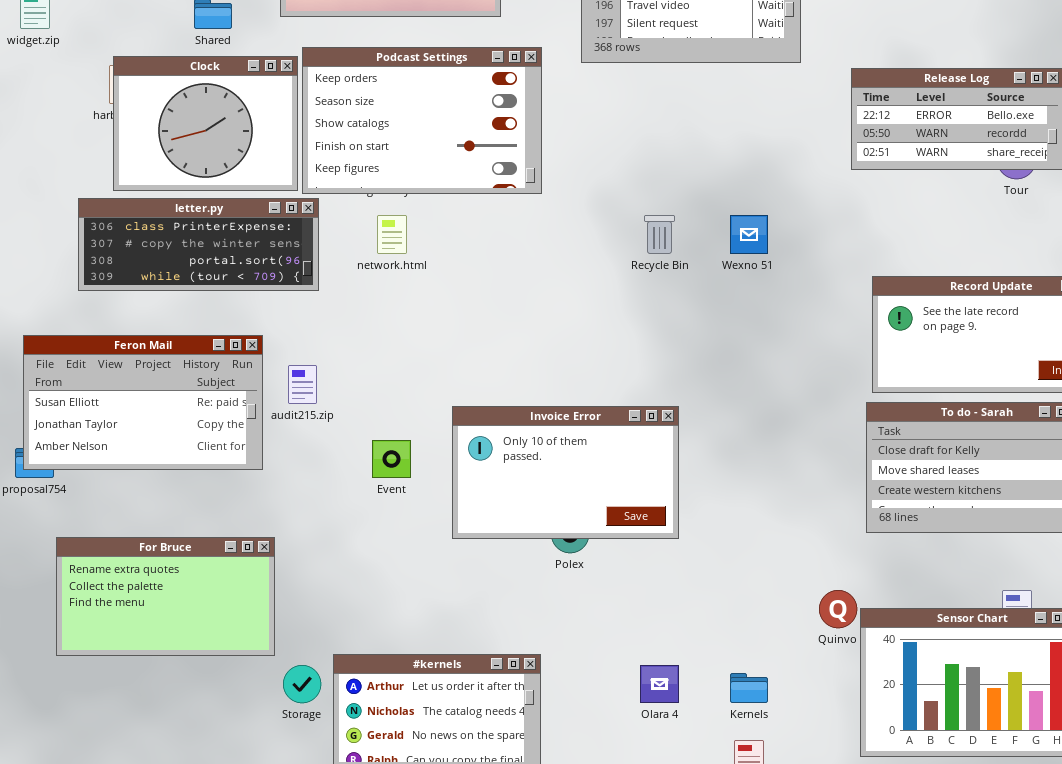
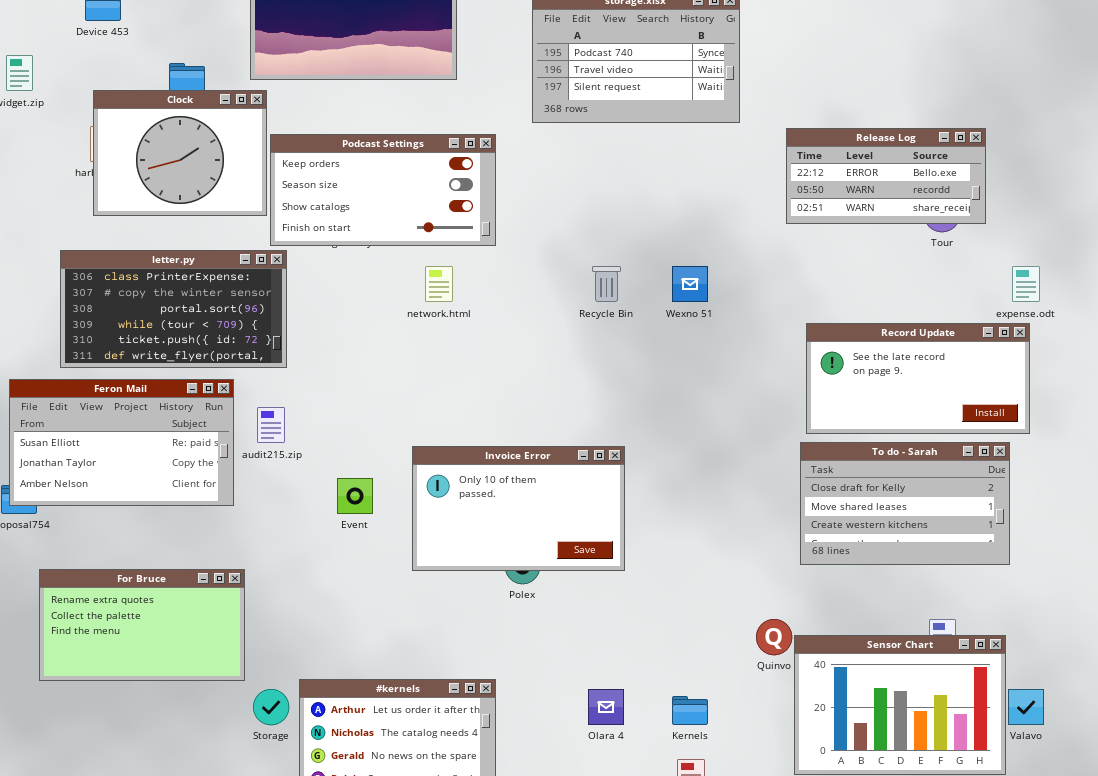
Podcast Settings: [302,47,542,194] -> [270,134,496,246], resized
Clock: [113,56,298,191] -> [93,90,267,216], moved
letter.py: [78,198,319,291] -> [60,250,287,368], resized
network.html: [377,215,407,254] -> [425,266,453,302], moved

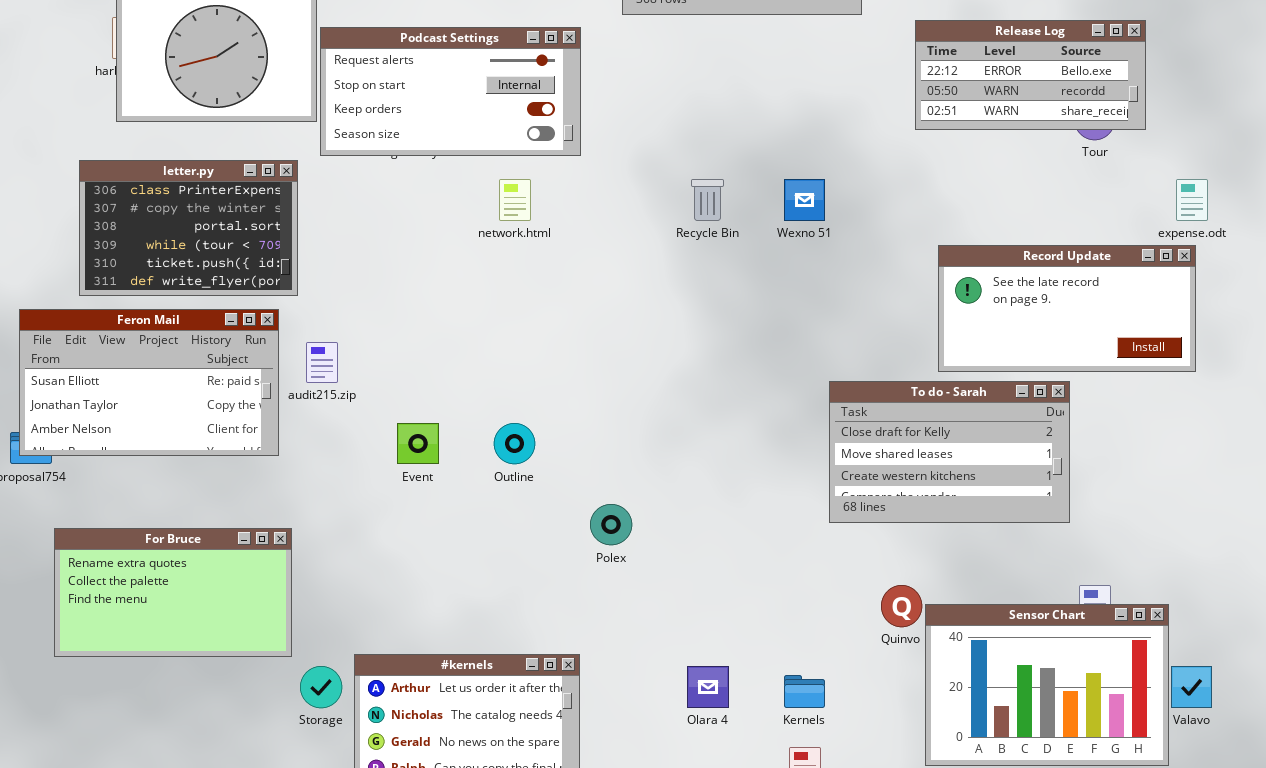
Podcast Settings: [270,134,496,246] -> [320,27,581,156], scrolled up 2 rows
letter.py: [60,250,287,368] -> [79,160,298,296], resized
To do - Sarah: [800,442,1010,565] -> [829,381,1070,523], moved
Invoice Error: [412,446,625,571] -> none, closed

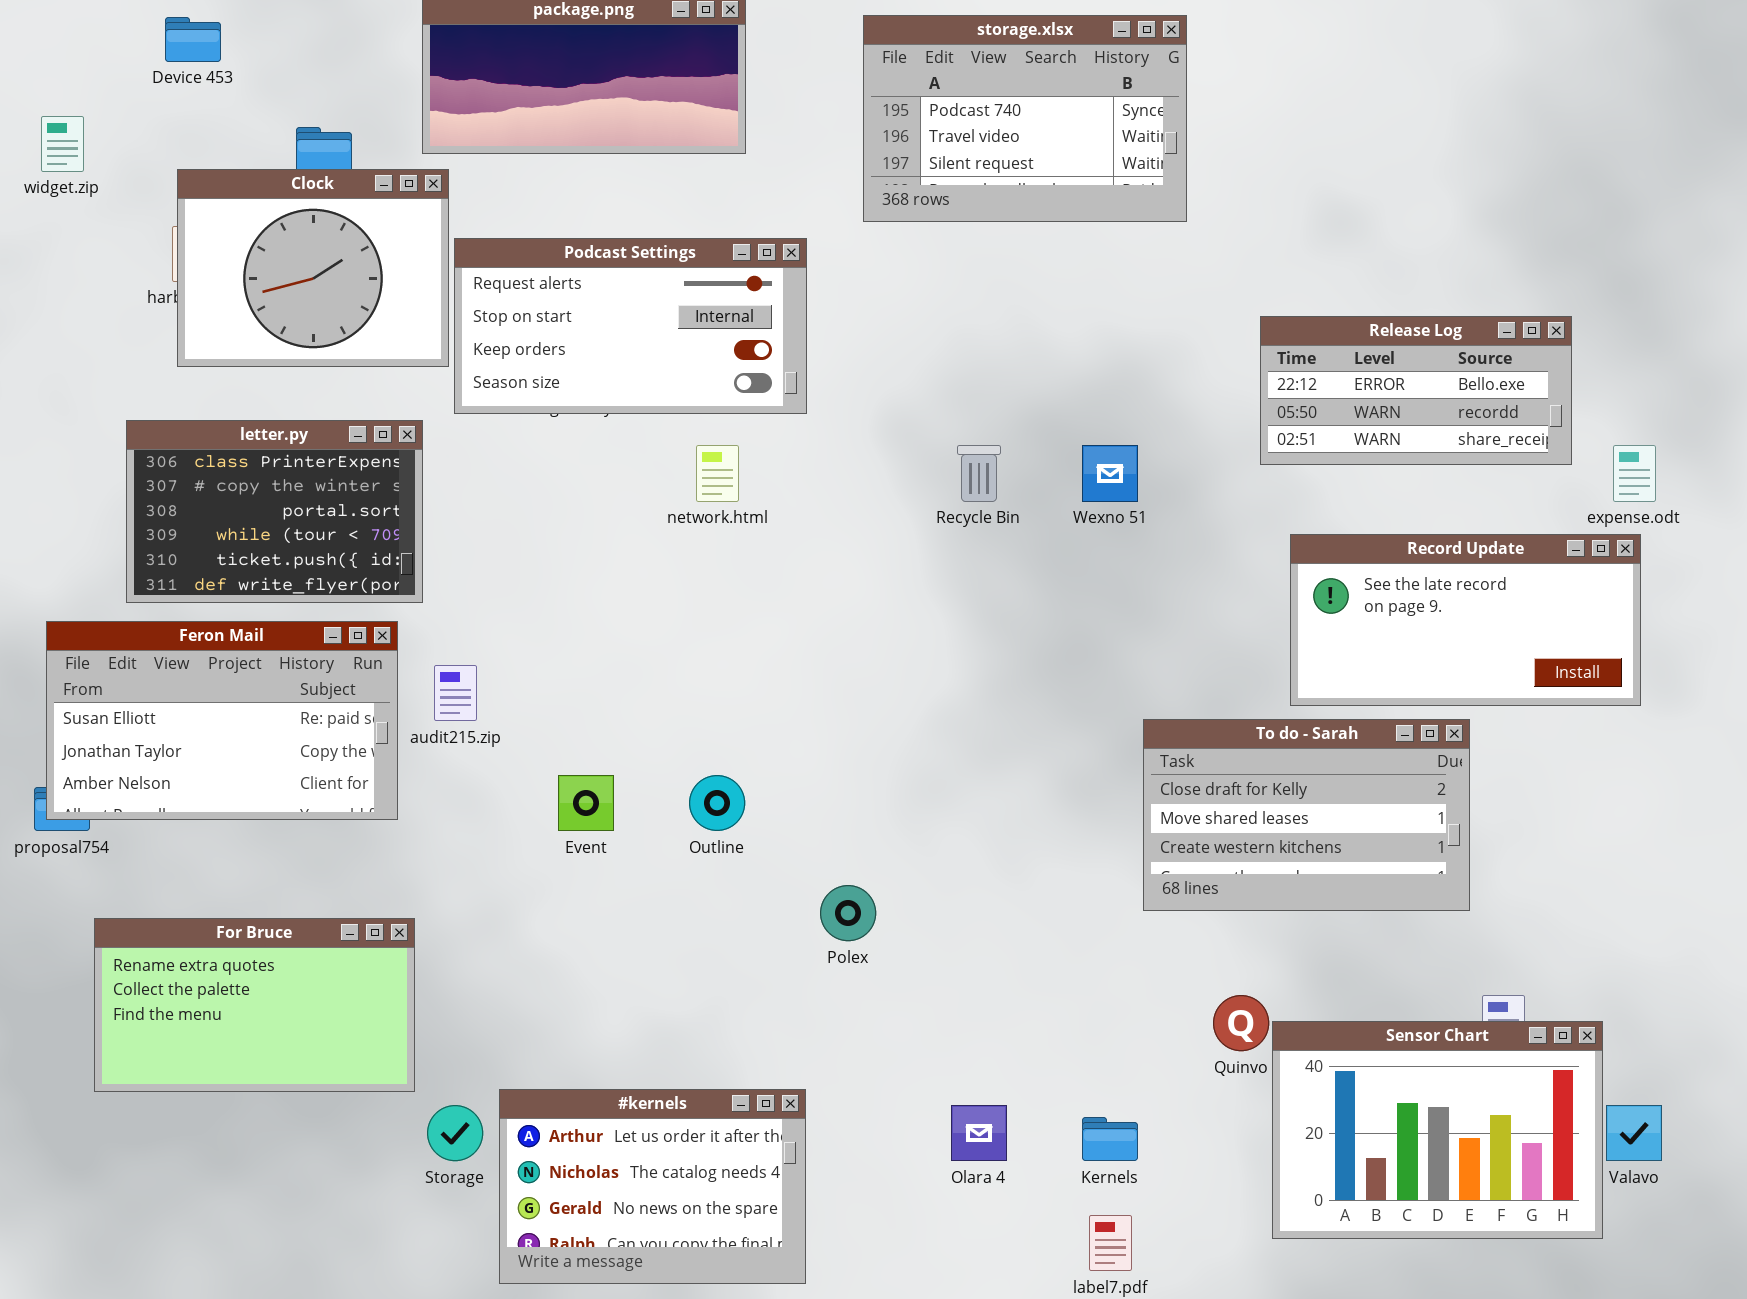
Release Log: [915,20,1146,130] -> [1260,316,1572,465], moved

